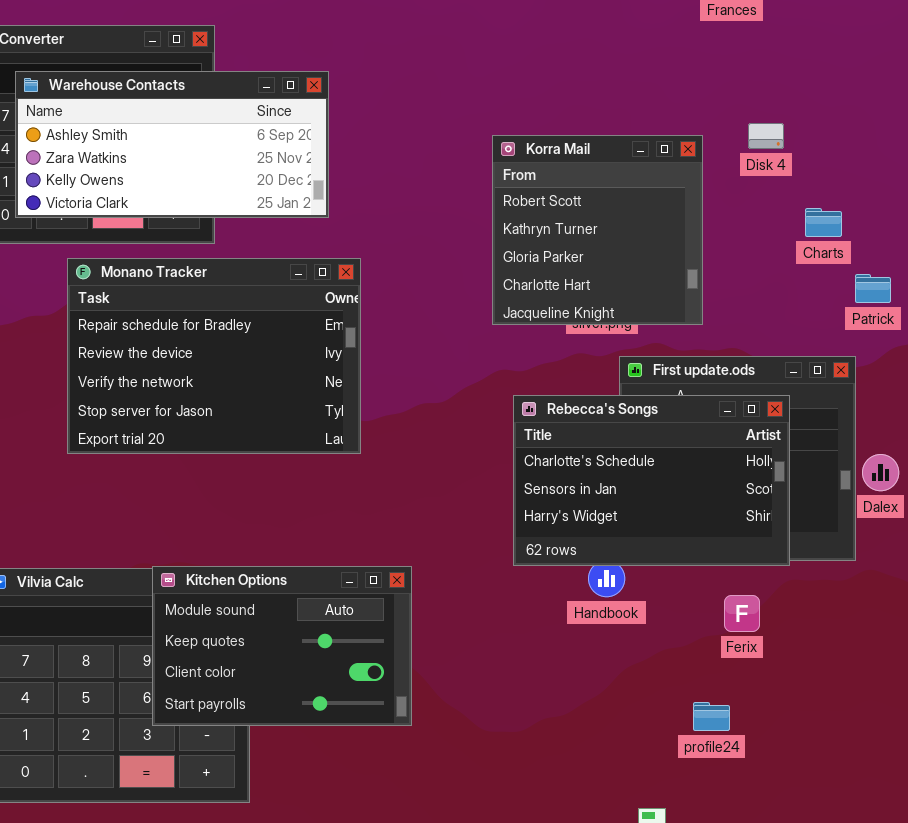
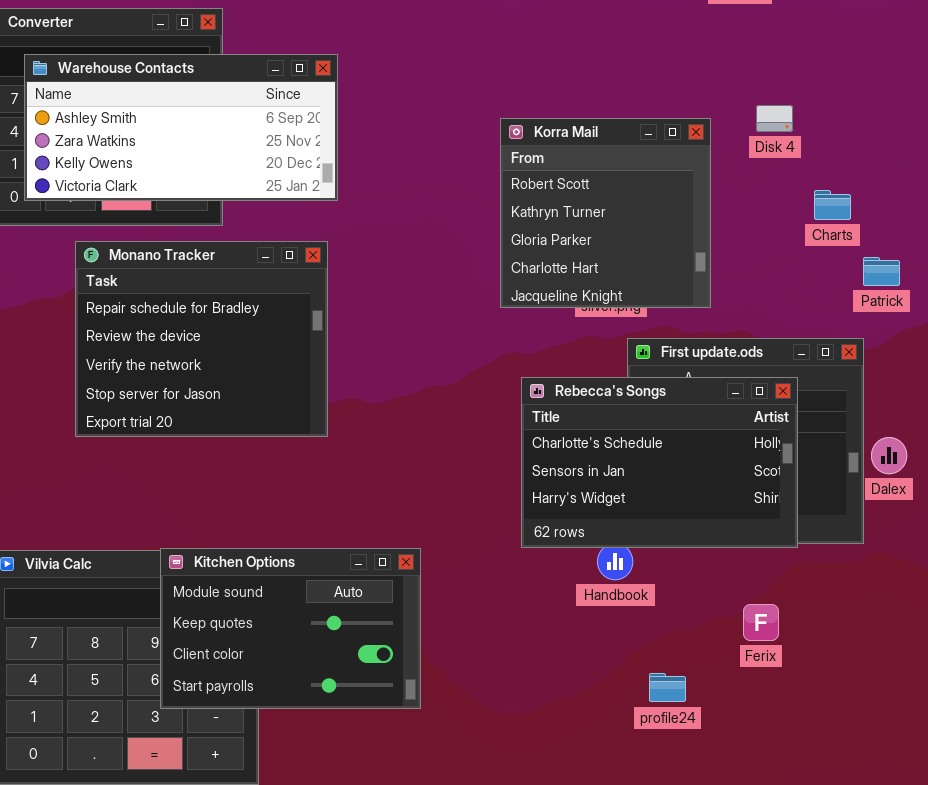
Monano Tracker: [67,258,361,454] -> [75,241,328,437], resized
Ferix: [724,595,760,632] -> [743,604,779,641], moved
profile24: [693,702,730,731] -> [649,673,686,702], moved

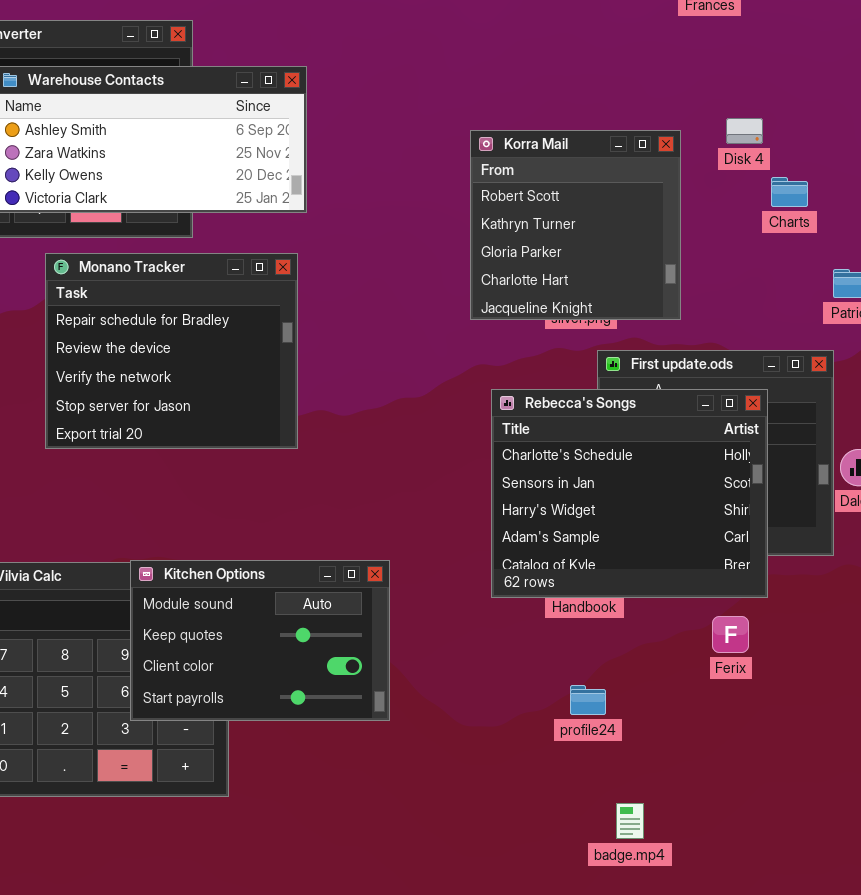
Charts: [814,190,851,220] -> [771,177,808,207], moved
Rebecca's Songs: [521,377,798,548] -> [491,389,768,598], resized
profile24: [649,673,686,702] -> [570,685,606,715], moved

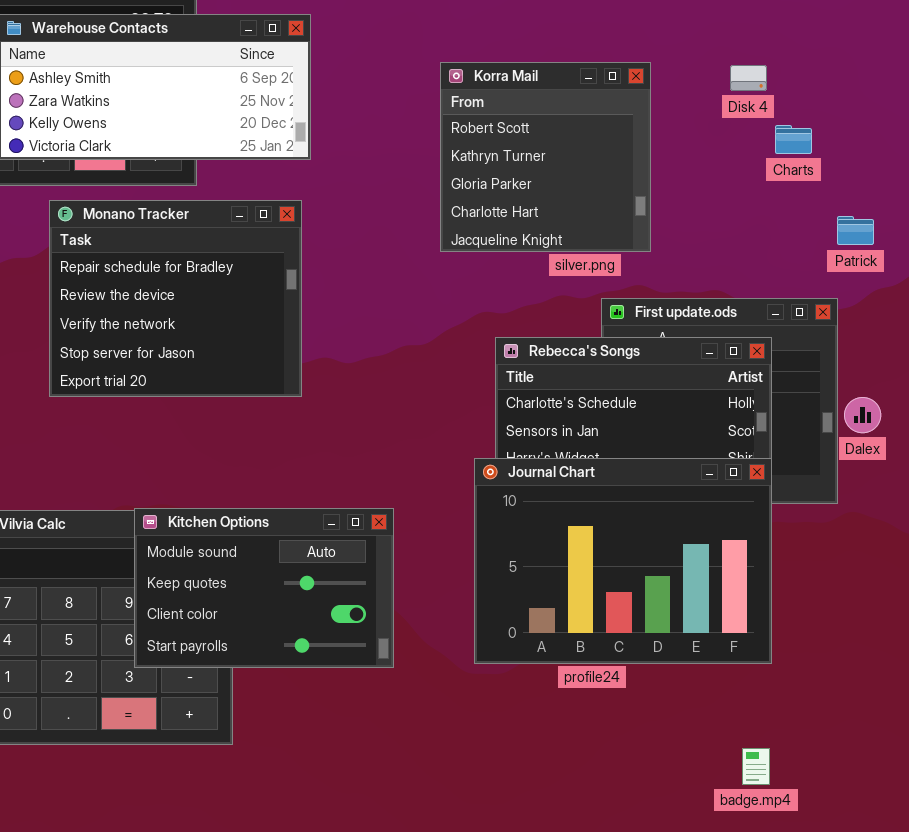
Korra Mail: [470,130,681,320] -> [440,62,651,252], moved
Journal Chart: none -> [474,458,772,664], opened
badge.mp4: [616,803,644,839] -> [742,748,770,785], moved

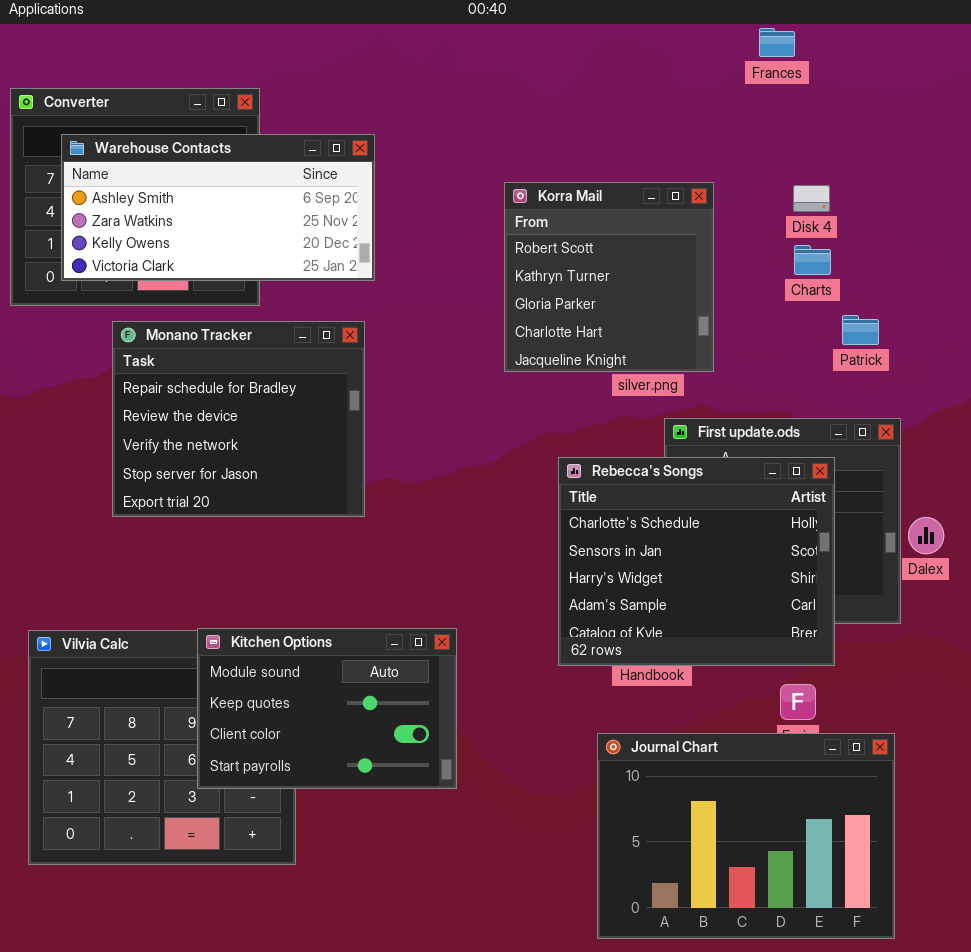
Charts: [775,125,812,154] -> [794,245,831,275], moved
Patrick: [837,216,874,245] -> [842,315,879,345], moved
Journal Chart: [474,458,772,664] -> [597,733,895,939], moved

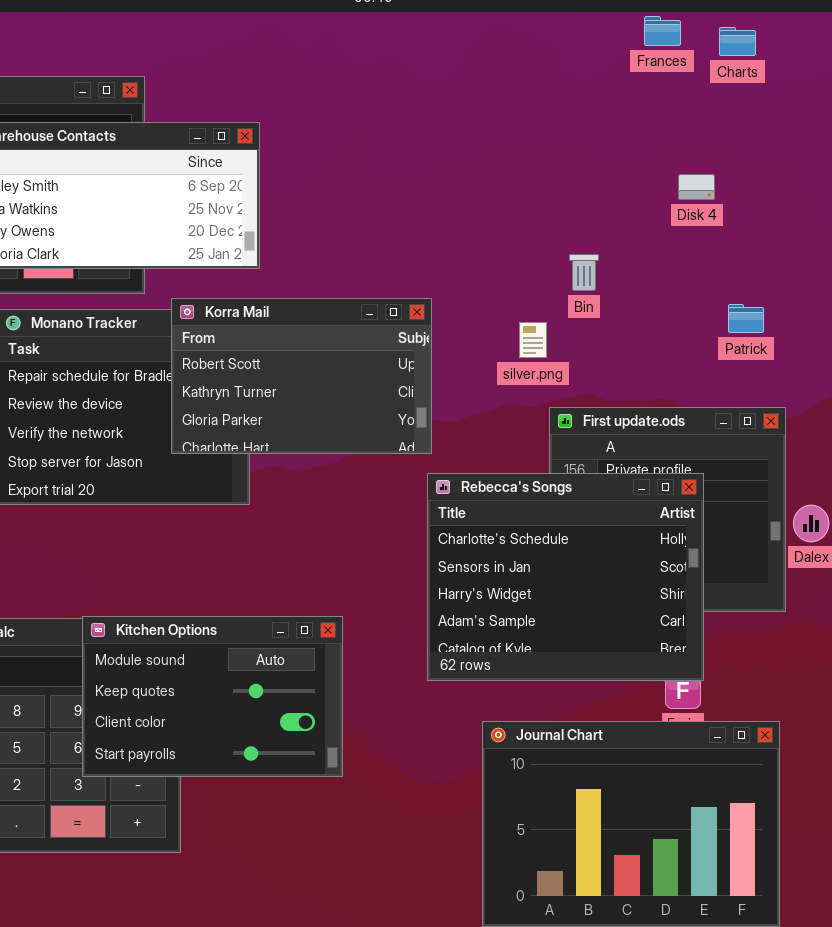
Korra Mail: [504,182,714,372] -> [171,298,432,454], moved, resized
Charts: [794,245,831,275] -> [719,27,756,56], moved
Rebecca's Songs: [558,457,835,666] -> [427,473,704,681], moved

